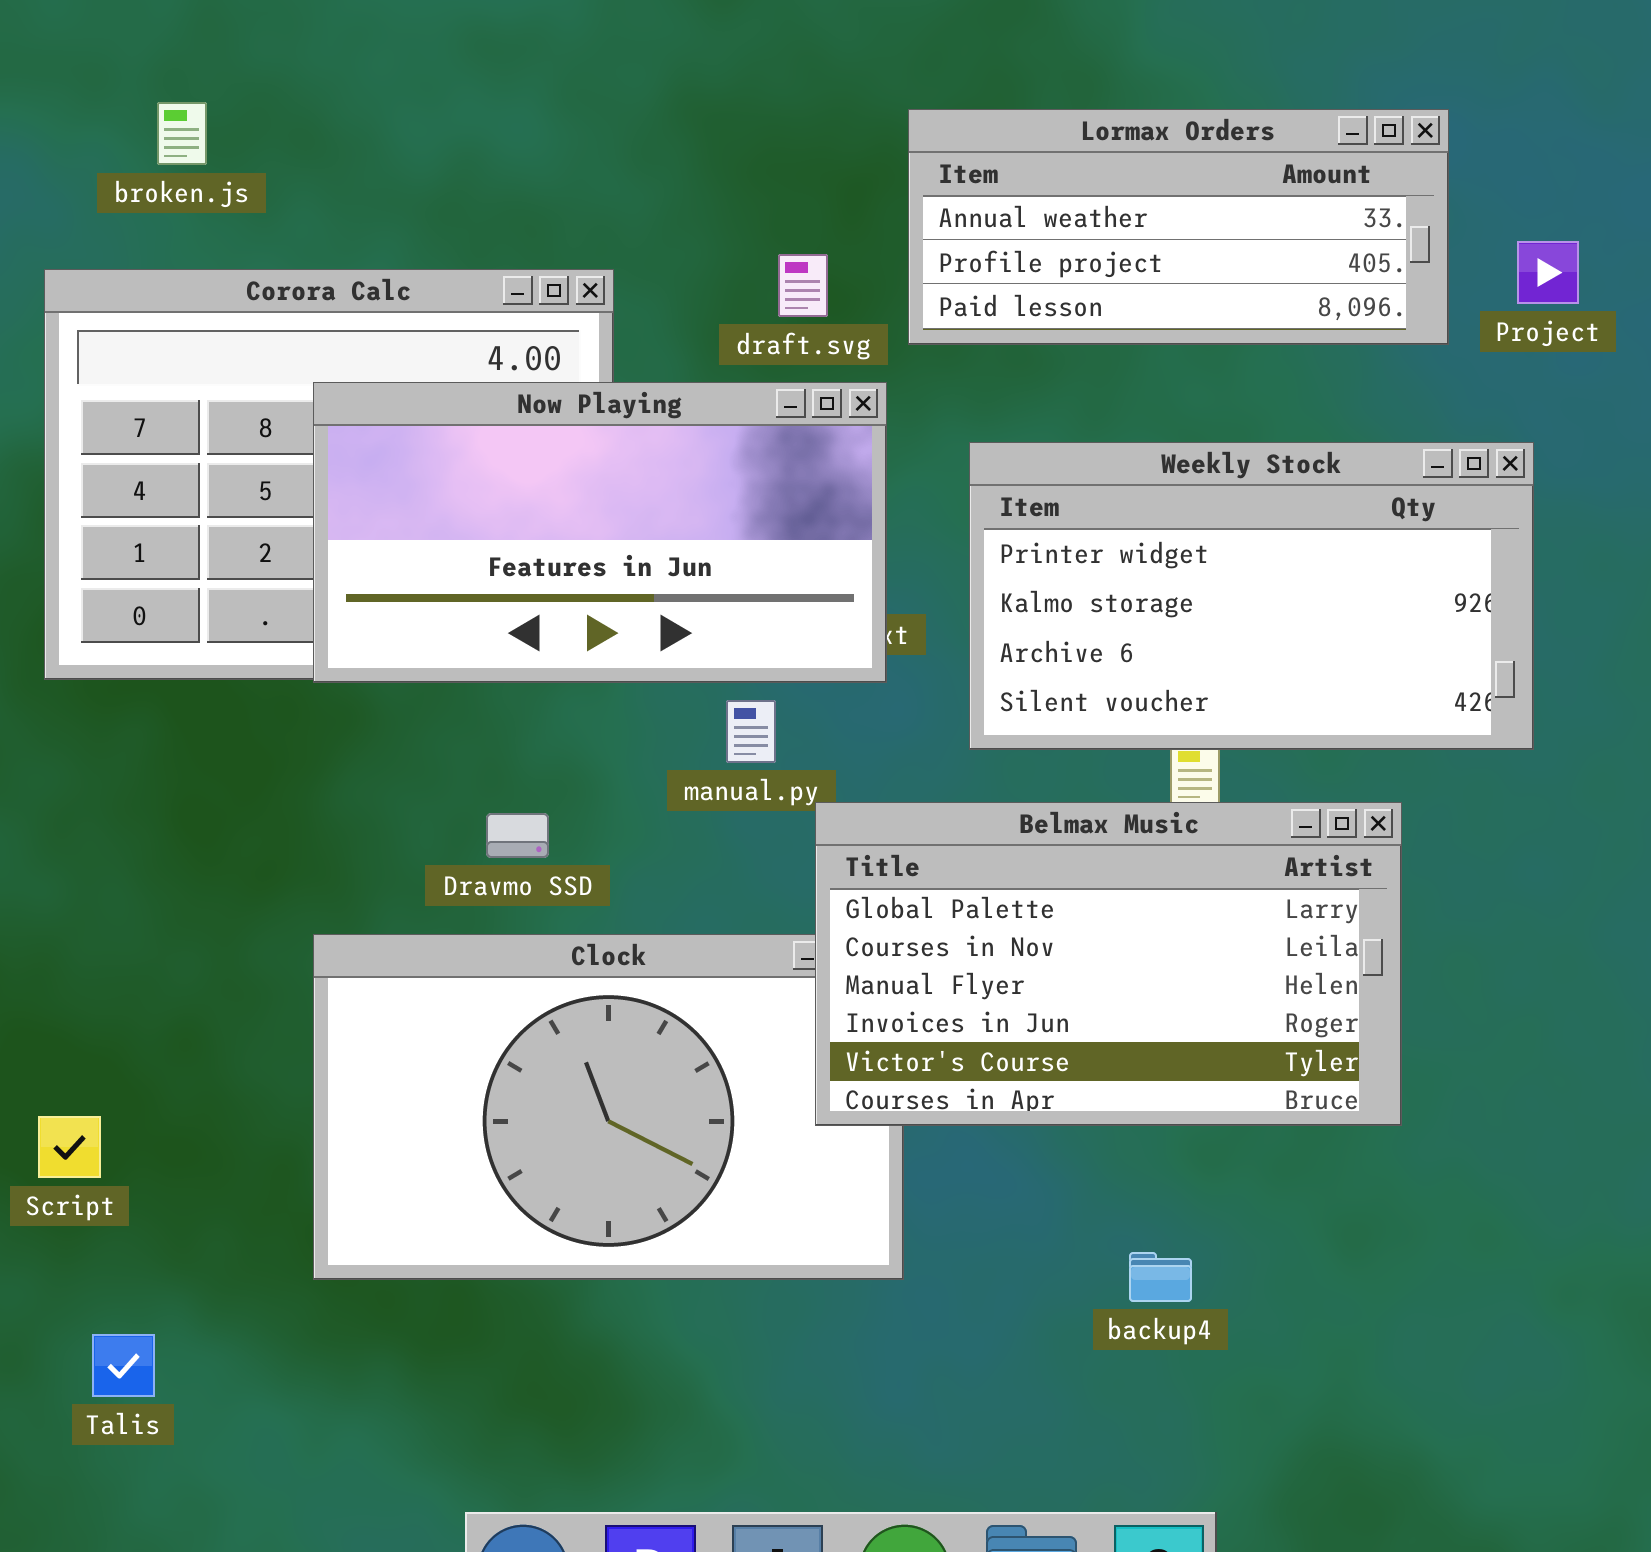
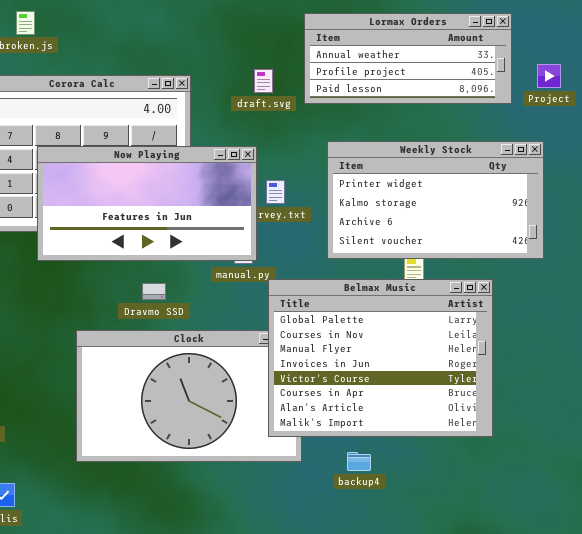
Now Playing: [313,382,887,683] -> [37,146,257,261], moved
Belmax Music: [815,802,1402,1126] -> [268,279,493,437], resized
backup4: [1129,1252,1192,1302] -> [347,452,371,471], moved

